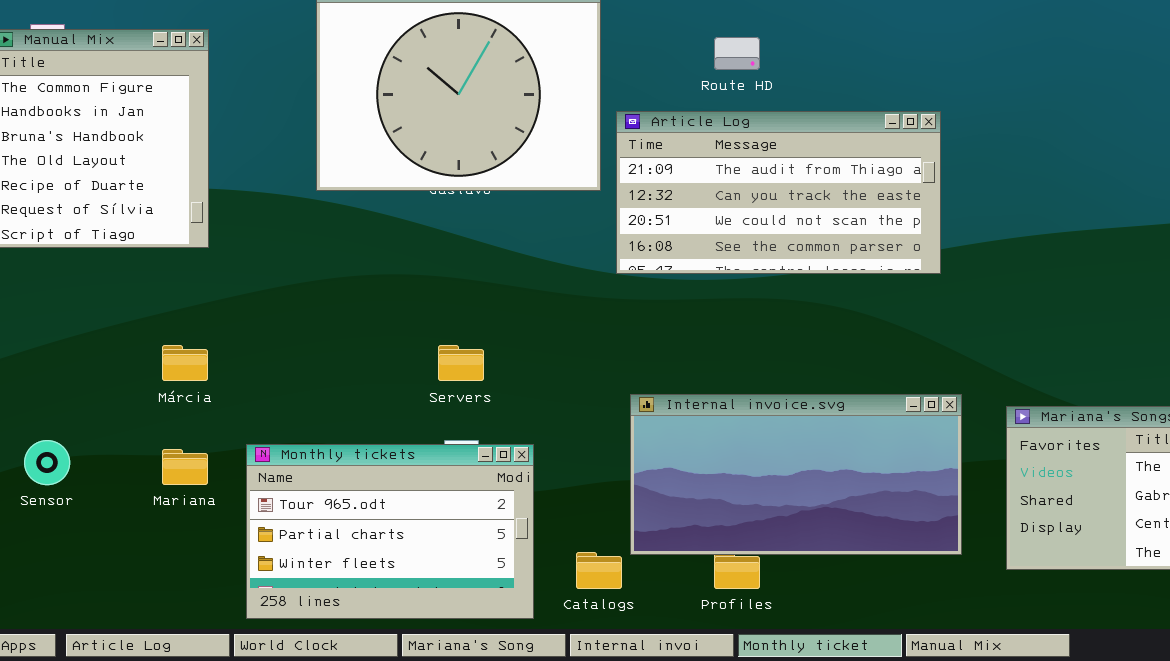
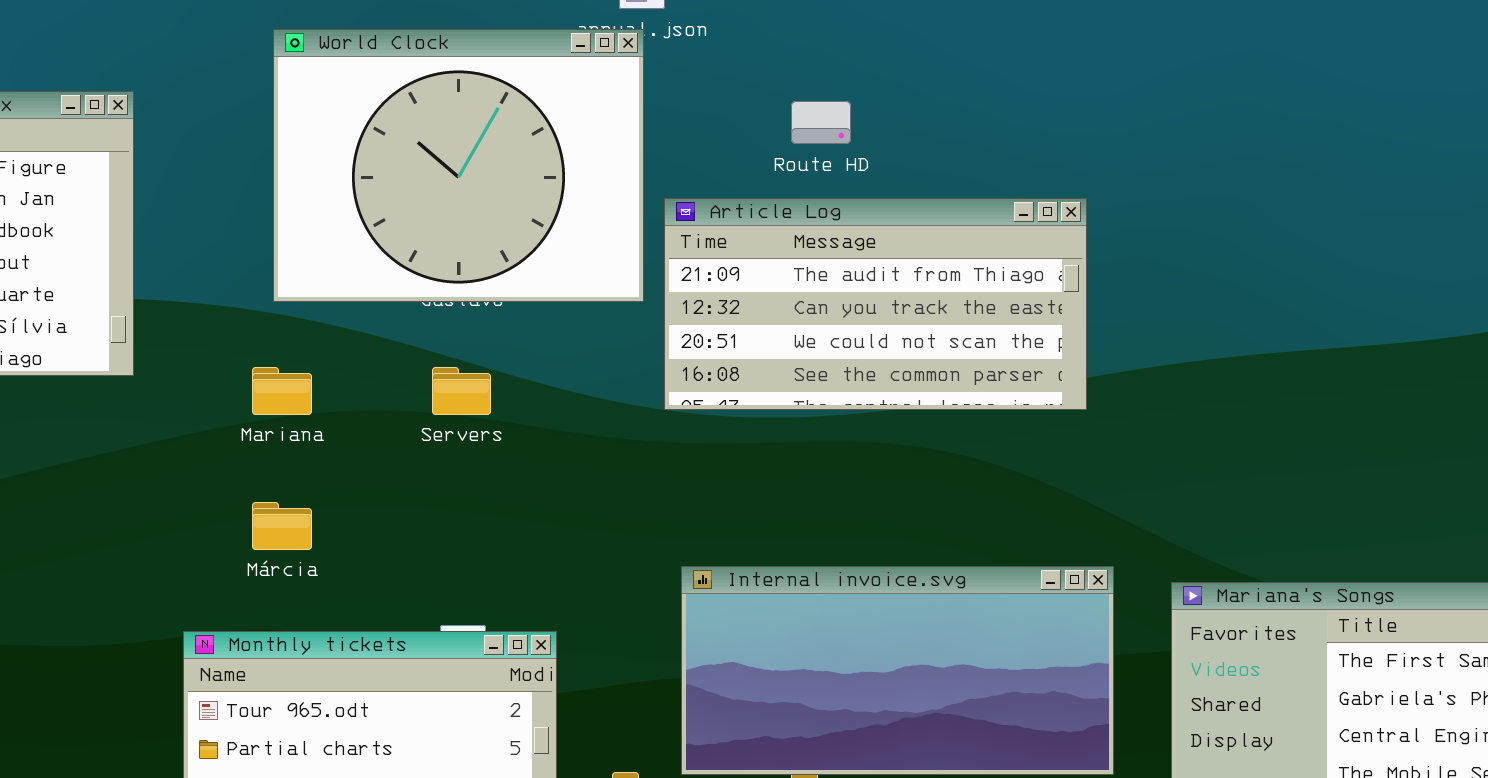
Márcia: [162,345,208,381] -> [252,502,312,550], moved
Servers: [438,345,484,381] -> [432,367,491,415], moved
Mariana: [162,449,208,485] -> [252,367,312,415], moved

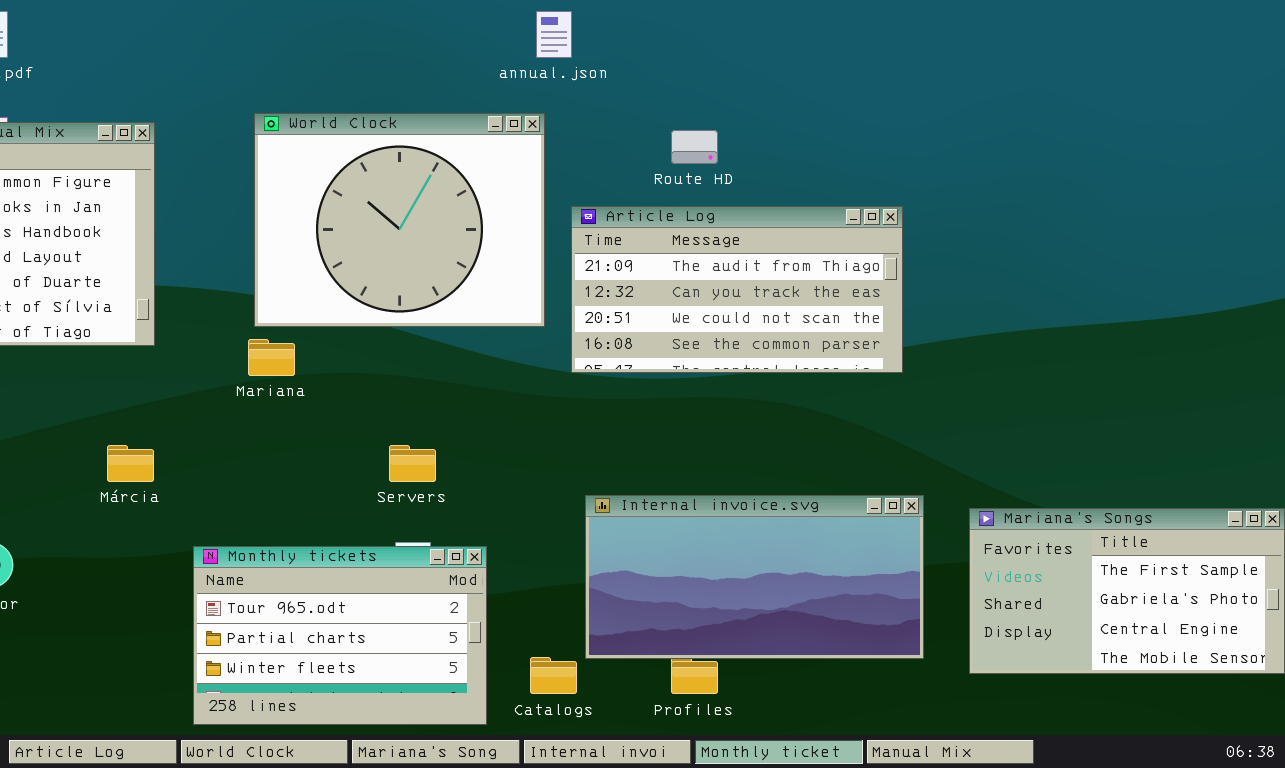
World Clock: [273,29,644,302] -> [254,113,545,327], moved
Servers: [432,367,491,415] -> [389,445,436,482], moved
Márcia: [252,502,312,550] -> [107,445,154,482], moved

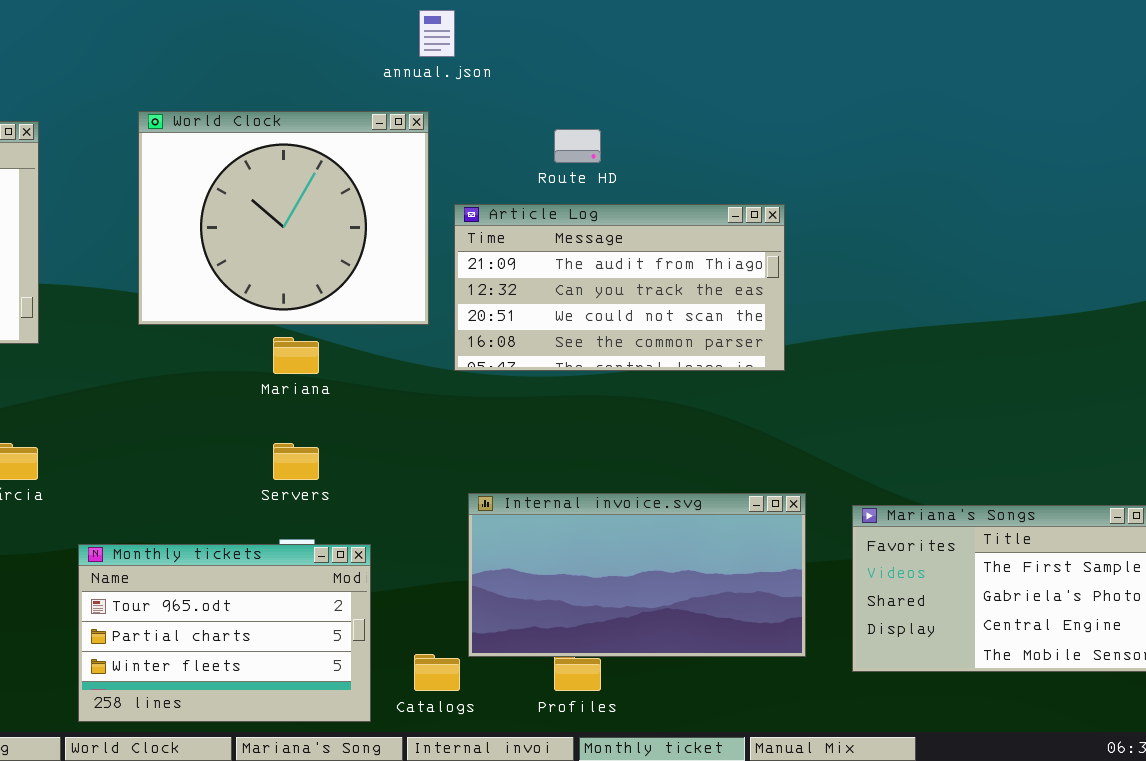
Mariana: [248,339,295,376] -> [273,337,319,374], moved

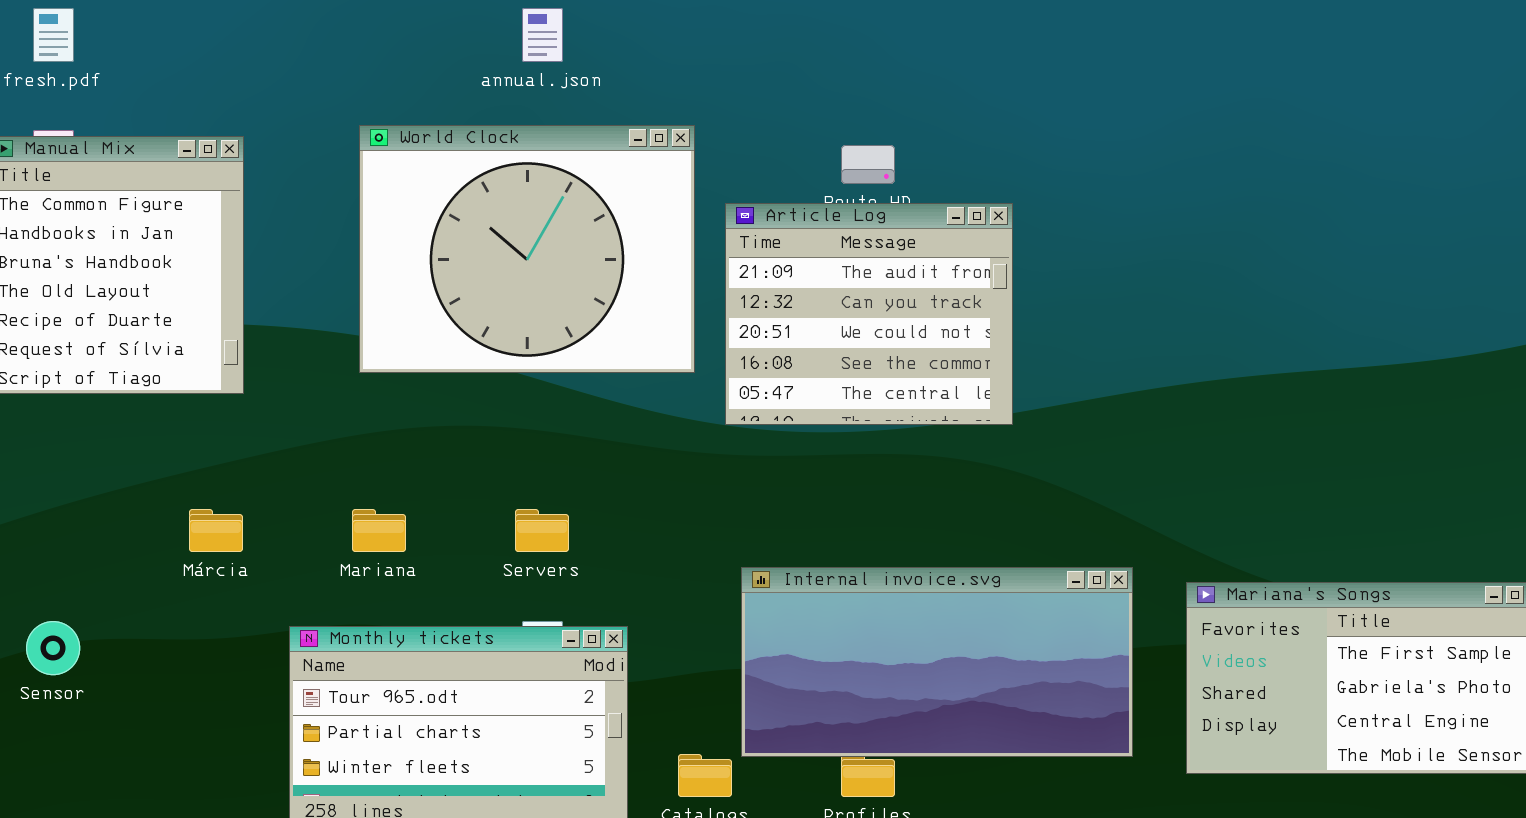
annual.json: [419,10,455,57] -> [522,8,563,62], moved
Article Log: [454,204,785,371] -> [725,203,1013,425], resized
Mariana: [273,337,319,374] -> [352,509,406,552], moved

